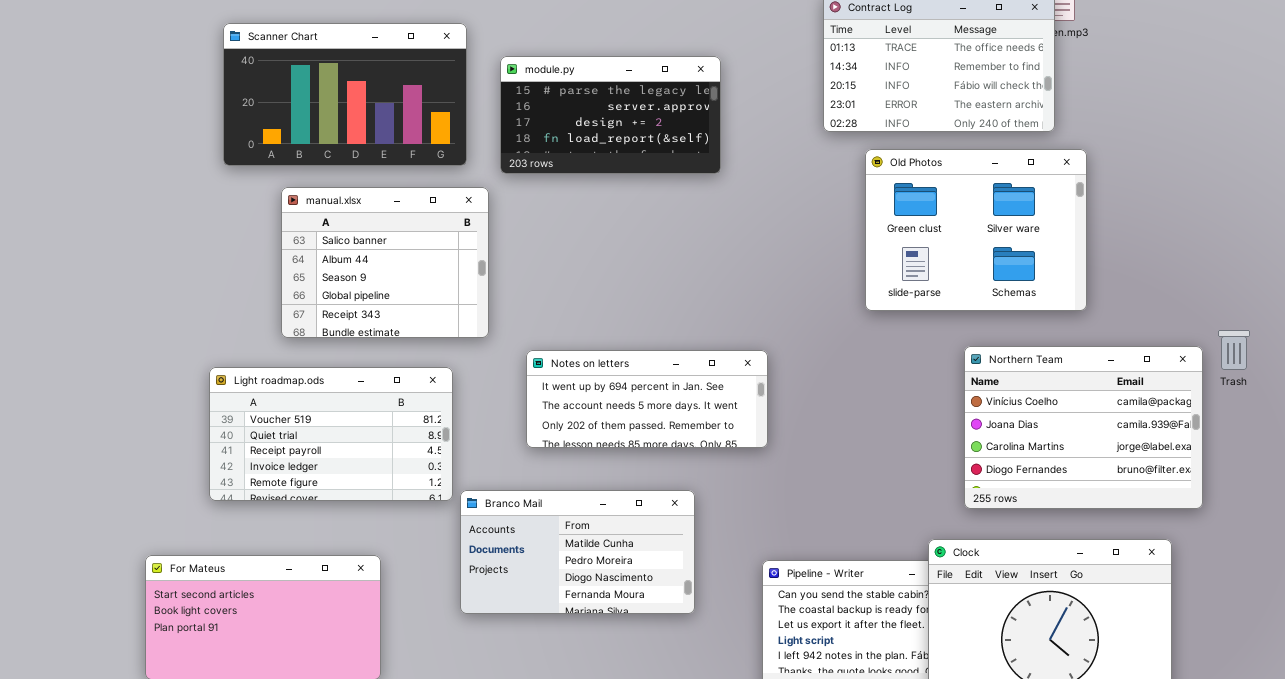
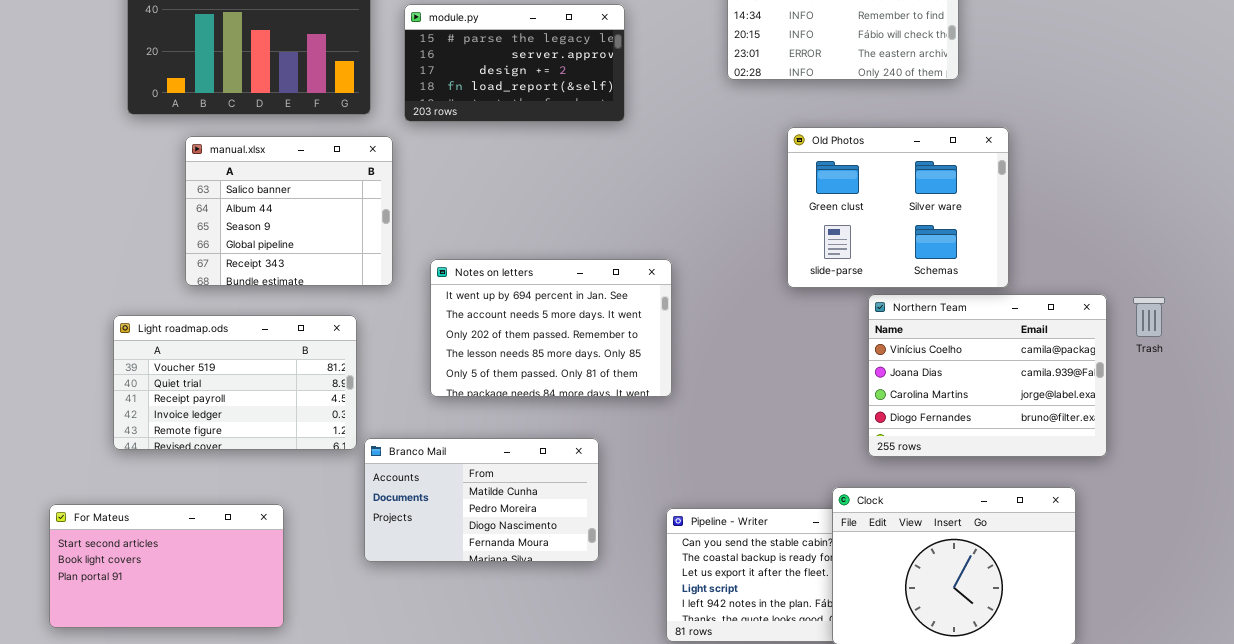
Old Photos: [865,149,1087,311] -> [787,127,1009,288], moved
Trash: [1218,330,1250,370] -> [1133,297,1165,337], moved
Notes on letters: [526,350,768,448] -> [430,259,672,397], resized

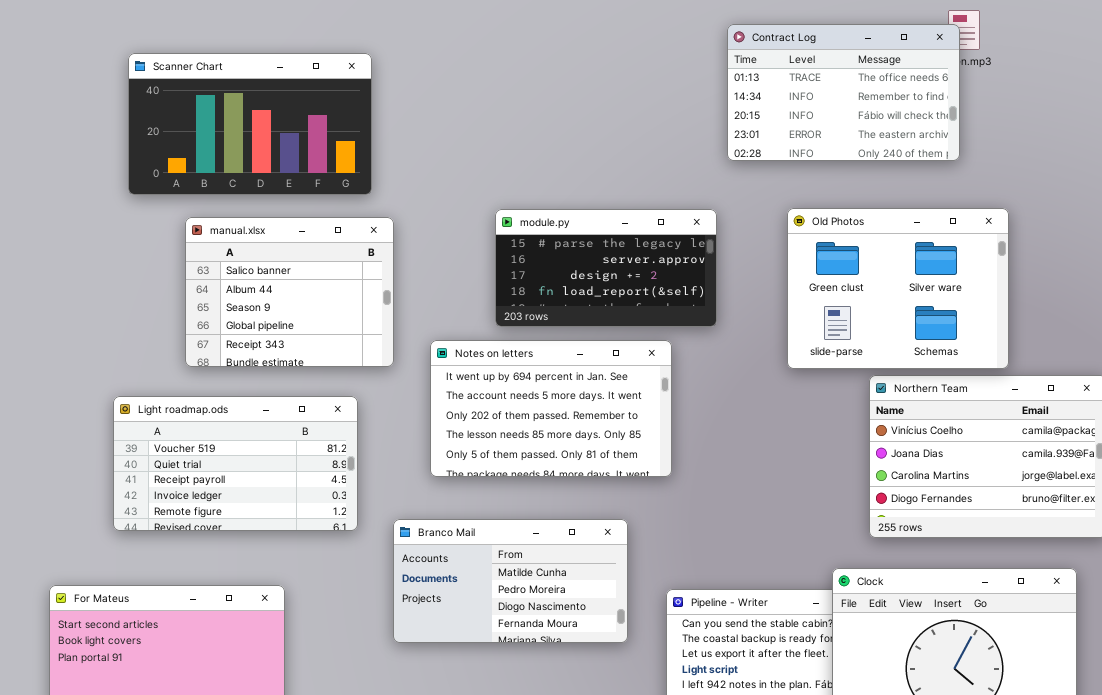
module.py: [404,4,625,122] -> [495,209,717,327], moved
Branco Mail: [364,438,599,562] -> [393,519,628,643], moved

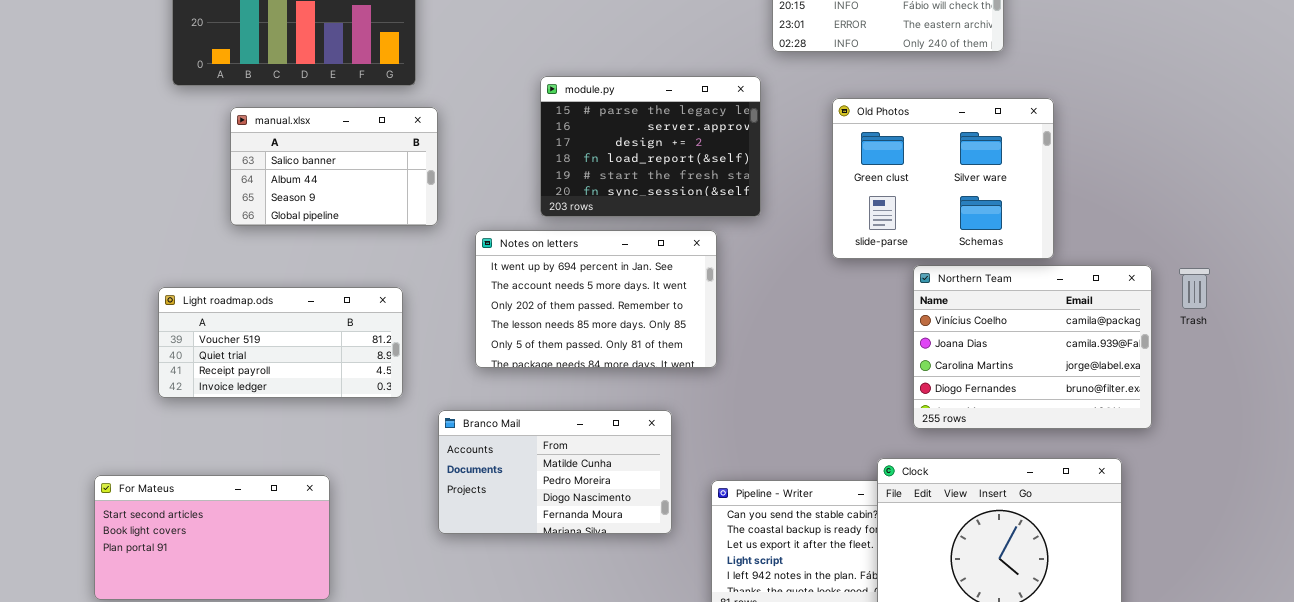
module.py: [495,209,717,327] -> [540,76,761,217], resized
manual.xlsx: [185,217,394,367] -> [230,107,438,226], resized
Light roadmap.ods: [113,396,358,531] -> [158,287,403,398], resized

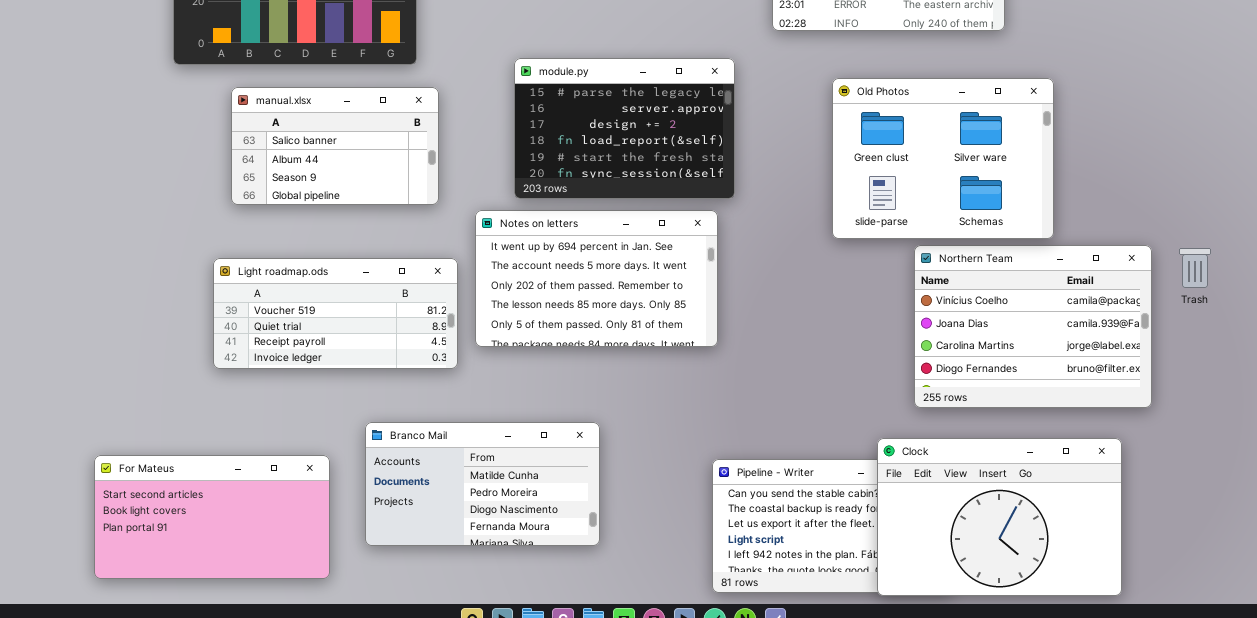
module.py: [540,76,761,217] -> [514,58,735,199], moved
Light roadmap.ods: [158,287,403,398] -> [213,258,458,369], moved
Branco Mail: [438,410,672,534] -> [365,422,600,546], moved

